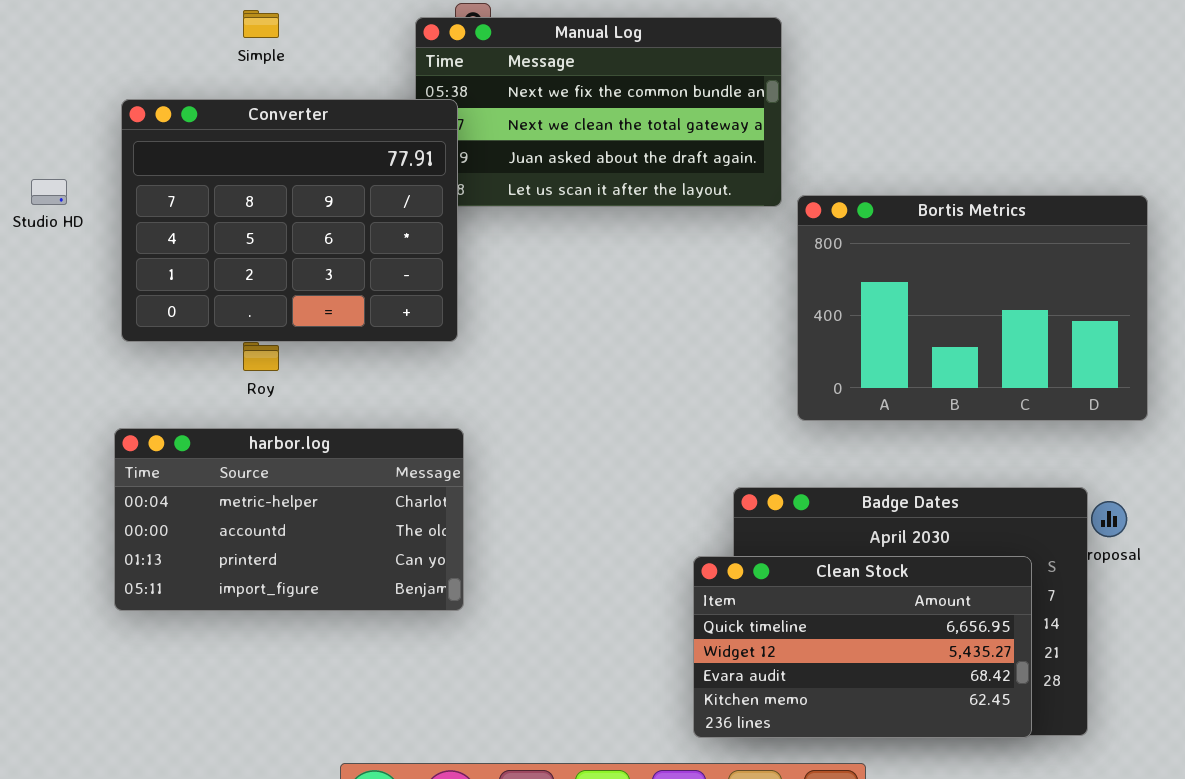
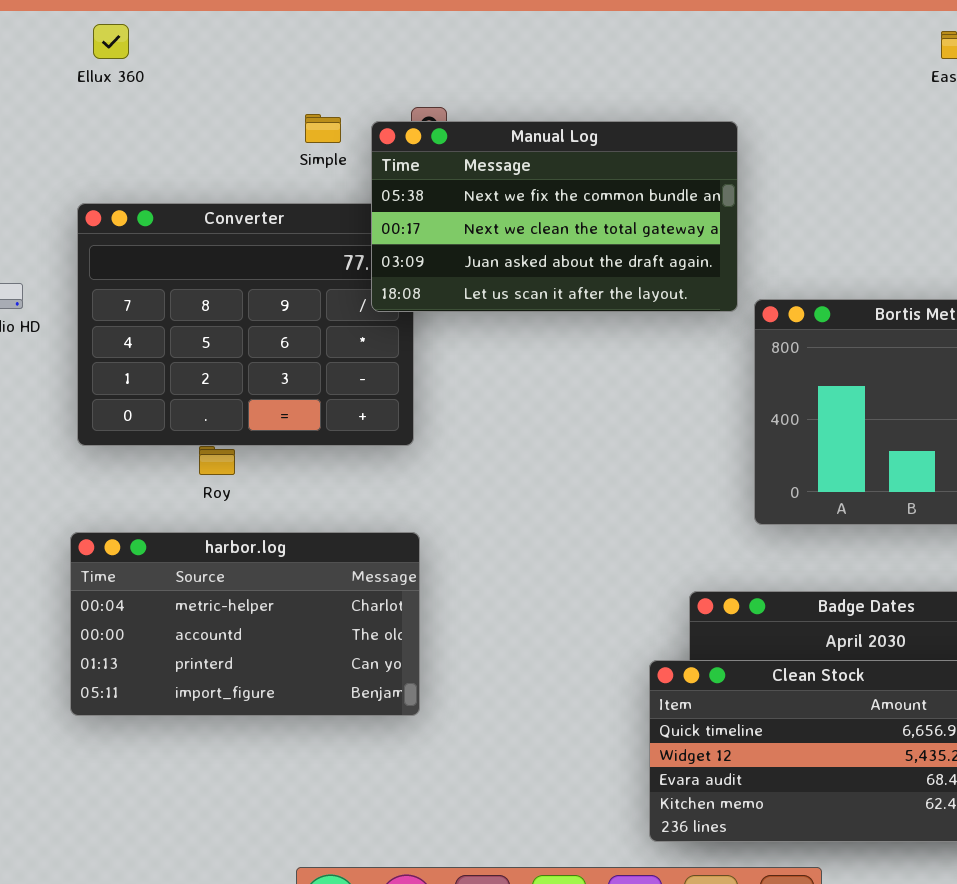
Simple: [243,10,279,38] -> [305,114,341,143], moved
Manual Log: [415,17,782,207] -> [371,121,738,312], raised

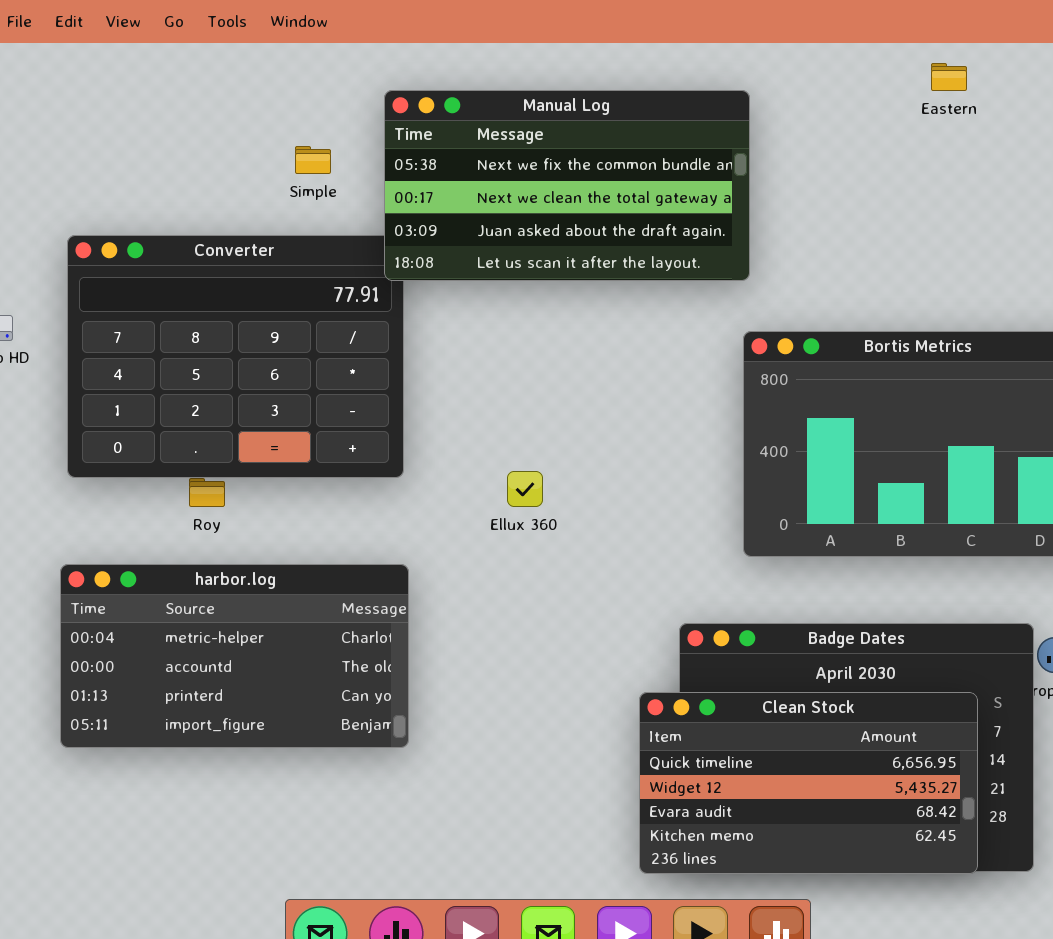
Ellux 360: [93,24,129,59] -> [507,471,543,507], moved
Manual Log: [371,121,738,312] -> [384,90,750,281], moved

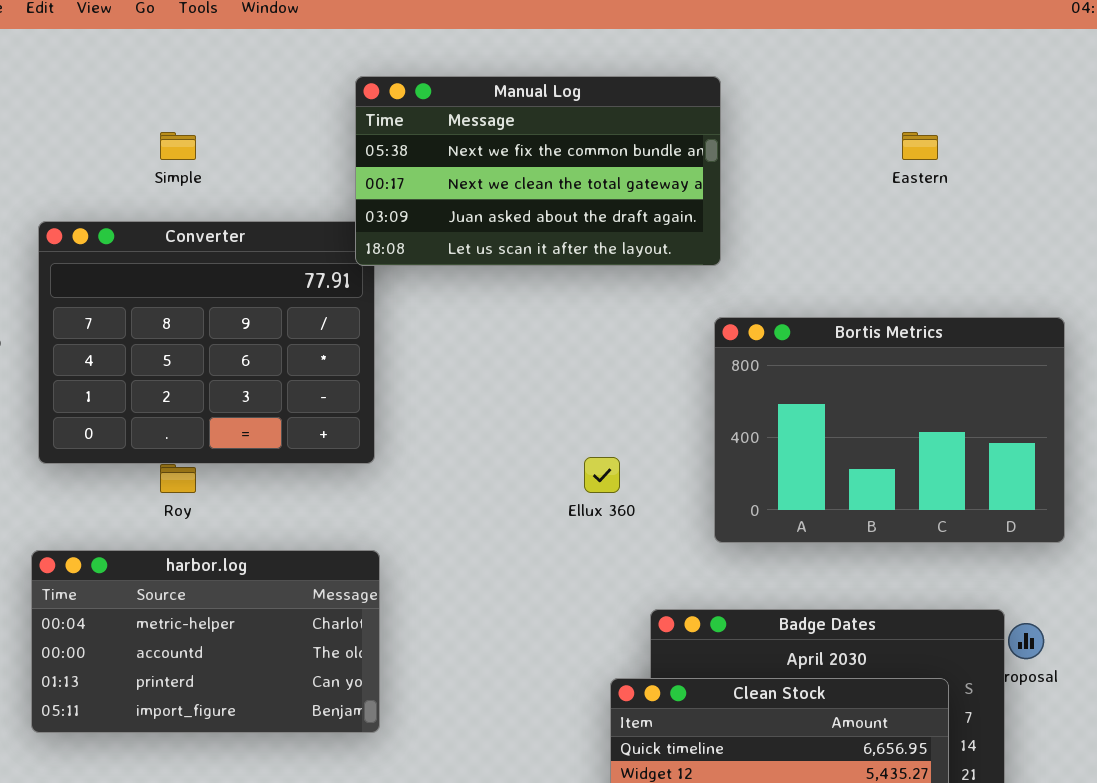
Eastern: [931,63,967,91] -> [902,132,938,160], moved
Simple: [295,146,331,174] -> [160,132,196,160], moved
Ellux 360: [507,471,543,507] -> [584,457,620,493], moved

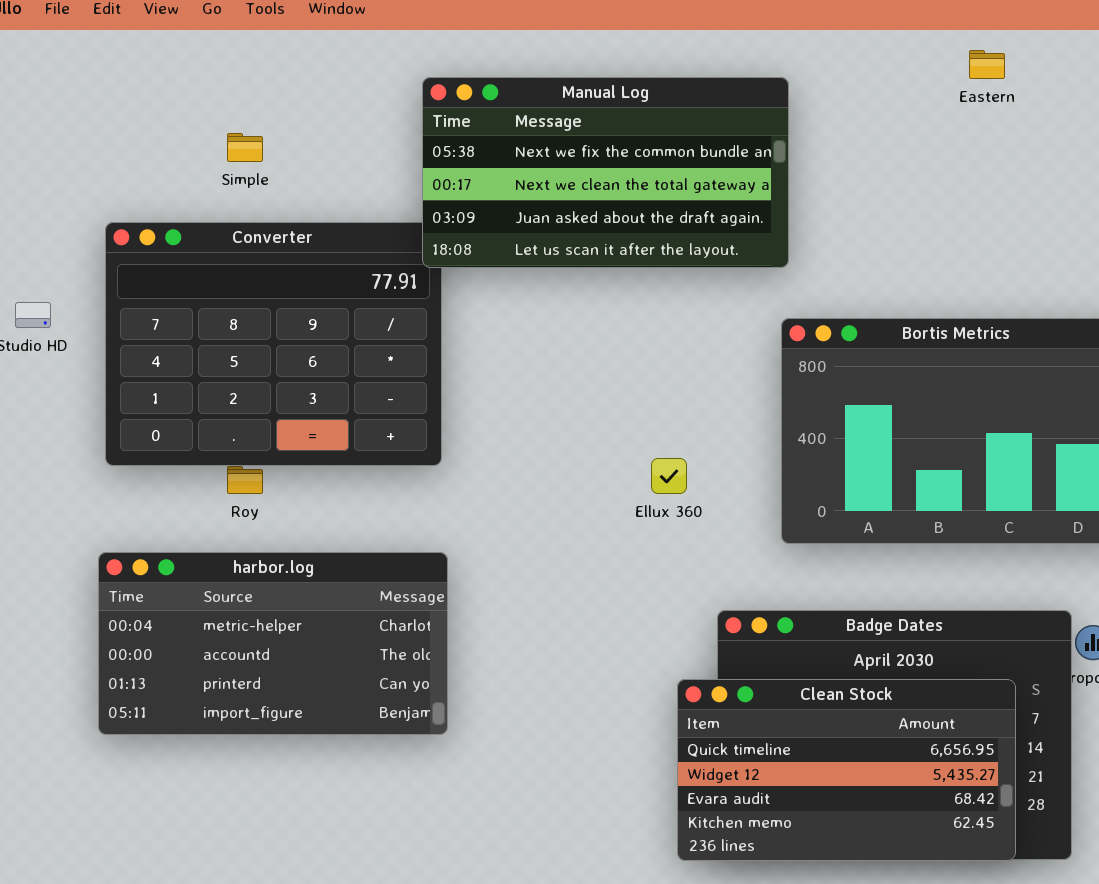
Eastern: [902,132,938,160] -> [969,50,1005,79], moved

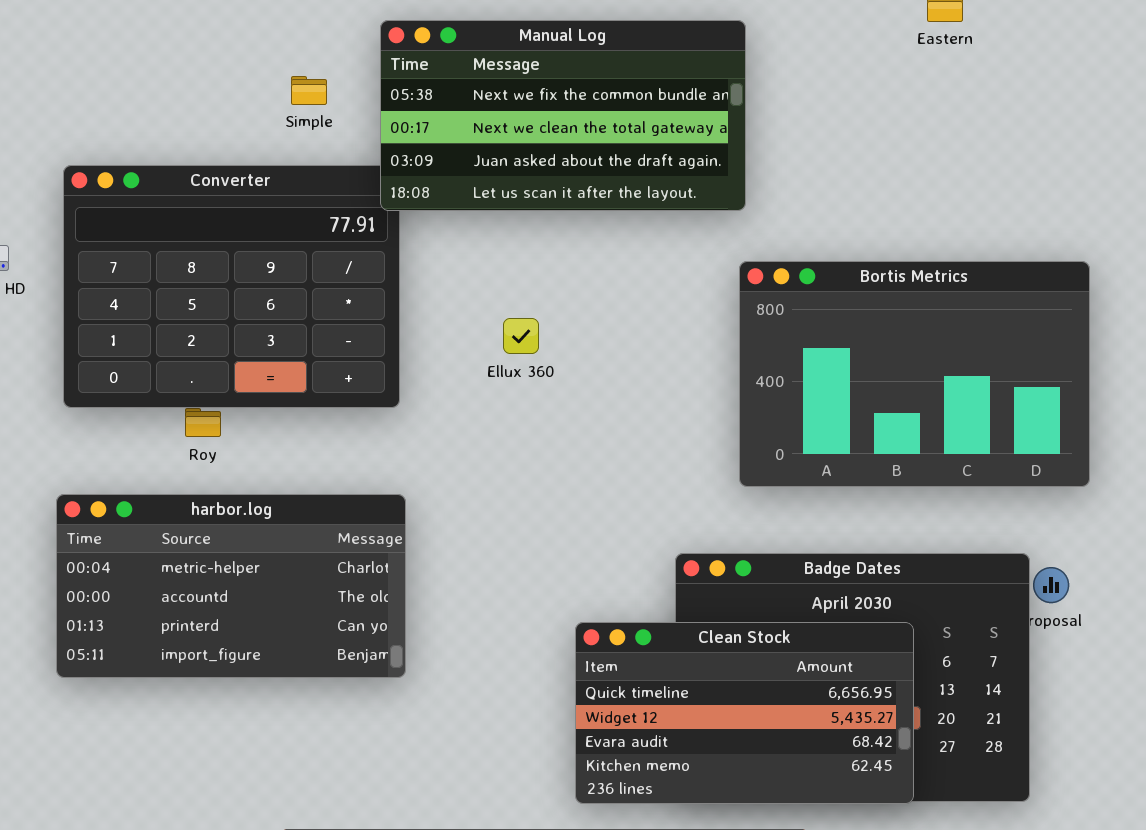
Simple: [227,133,263,162] -> [291,76,327,105], moved
Ellux 360: [651,458,687,494] -> [503,318,539,354], moved
Clean Stock: [677,679,1016,861] -> [575,622,914,804], moved

